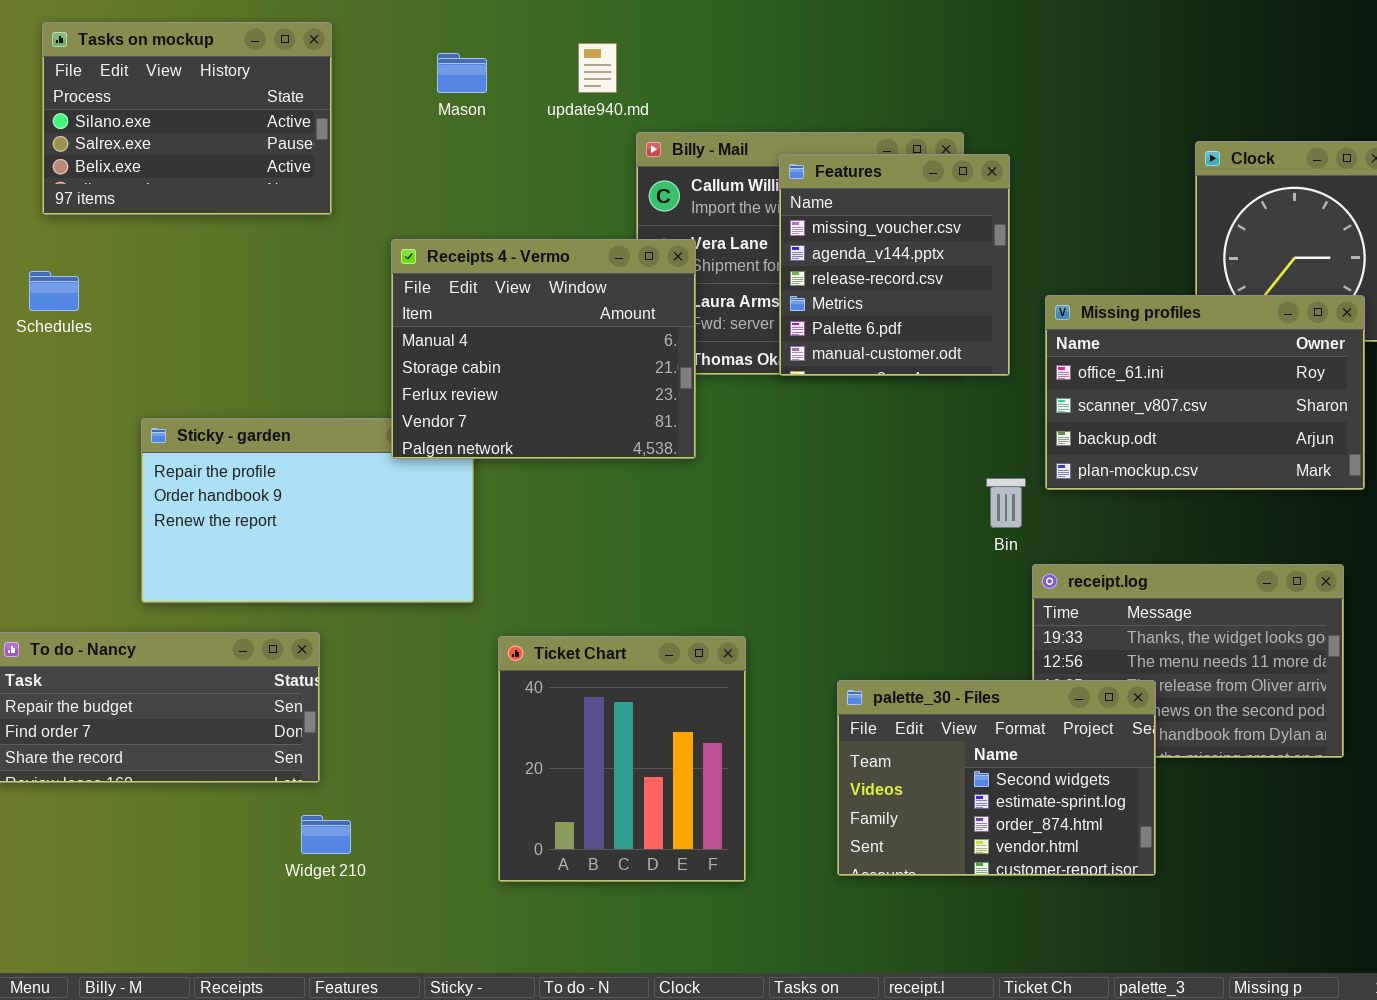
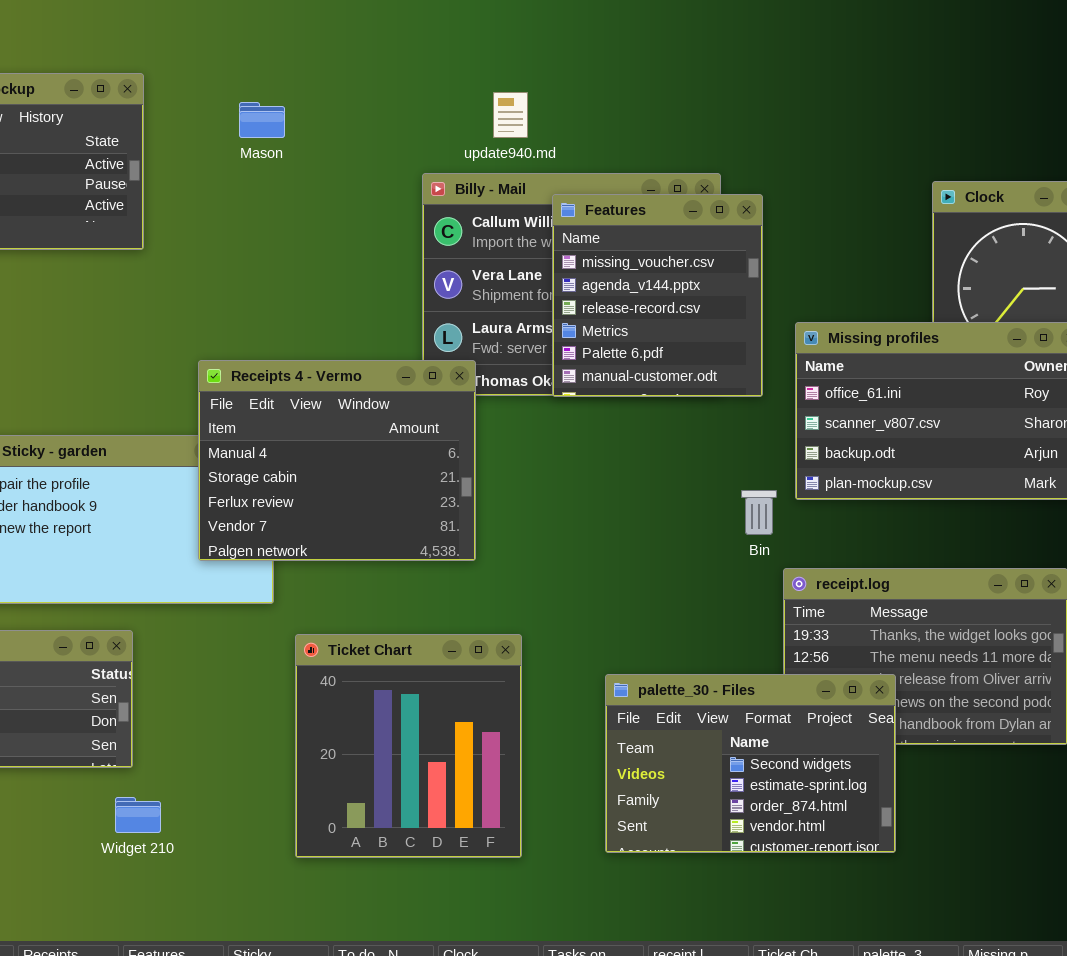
update940.md: [578,43,617,93] -> [493,92,528,138], moved
Receipts 4 - Vermo: [391,239,696,459] -> [198,360,476,561], moved

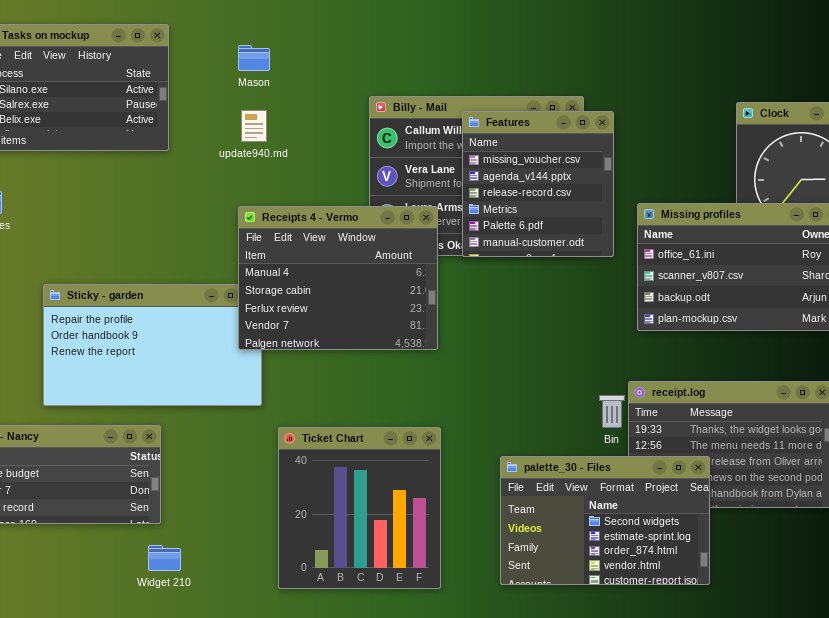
update940.md: [493,92,528,138] -> [241,110,267,142], moved
Receipts 4 - Vermo: [198,360,476,561] -> [238,206,438,350], moved
Bin: [741,490,777,535] -> [599,395,625,428], moved

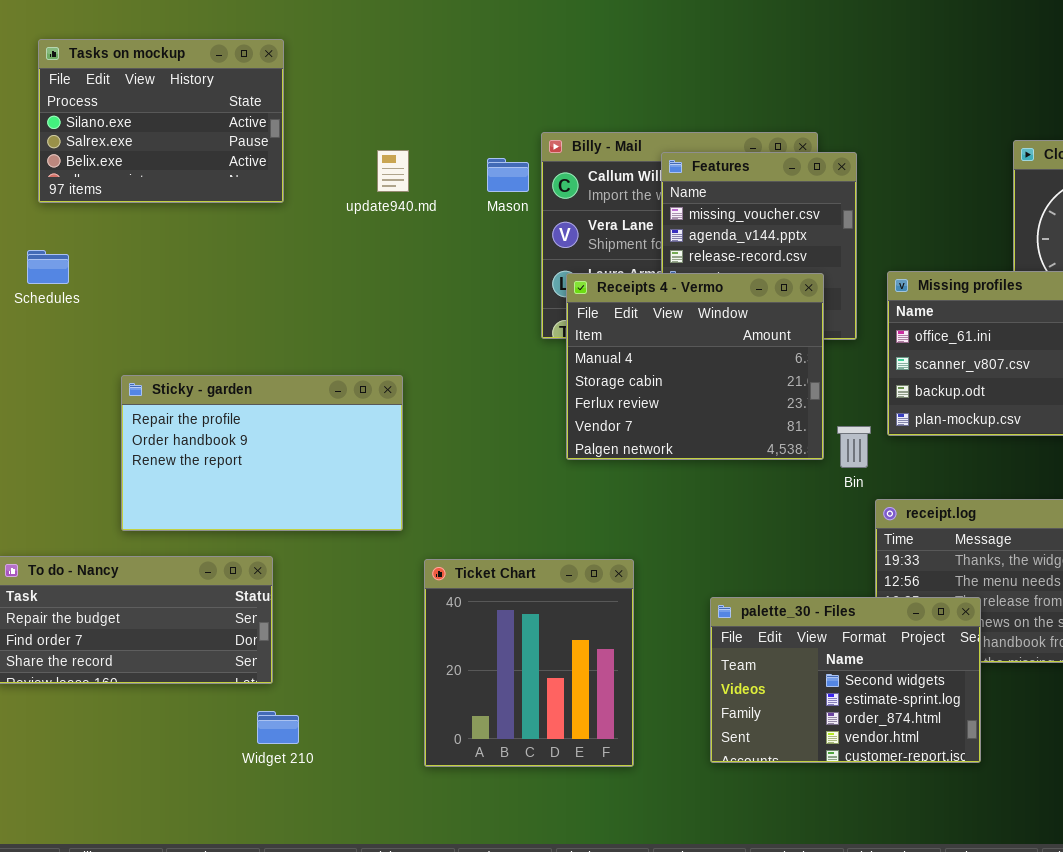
Mason: [238,45,270,71] -> [487,158,529,192], moved
Receipts 4 - Vermo: [238,206,438,350] -> [566,273,824,460], moved
Bin: [599,395,625,428] -> [837,426,871,468], moved

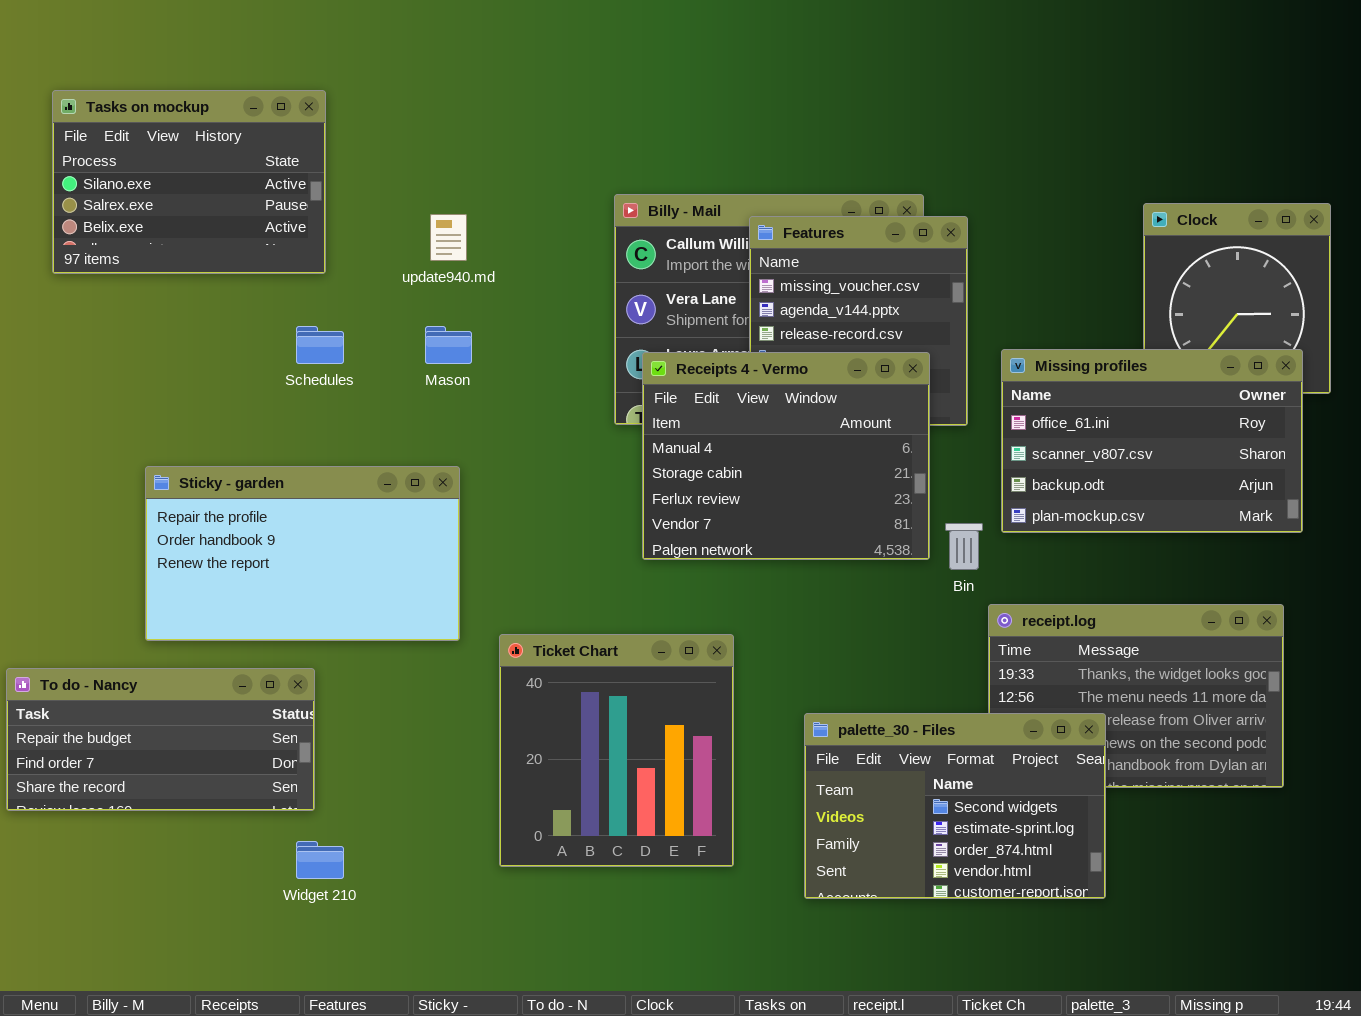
Mason: [487,158,529,192] -> [425,326,472,364], moved
Schedules: [27,250,69,284] -> [296,326,344,364], moved
Ticket Chart: [424,559,634,767] -> [499,634,734,867], moved

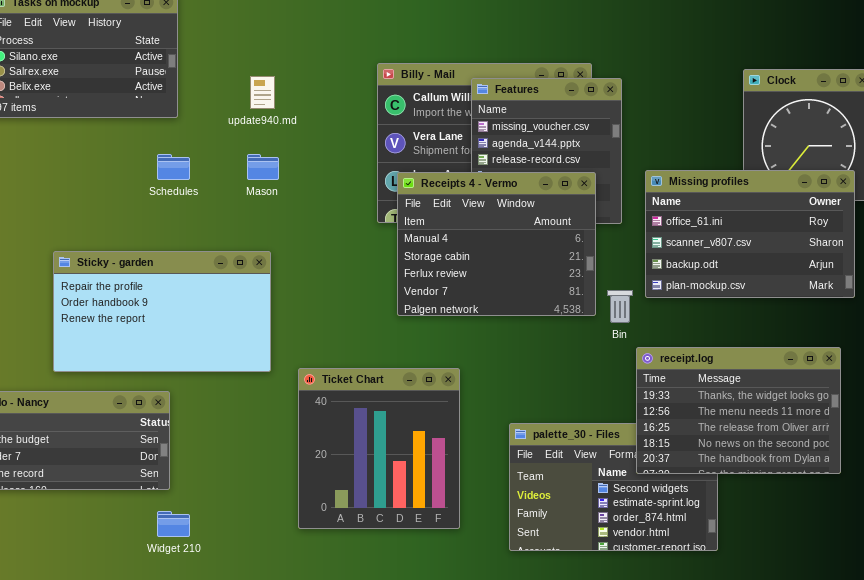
receipt.log: [988,604,1284,788] -> [636,347,841,474], raised

